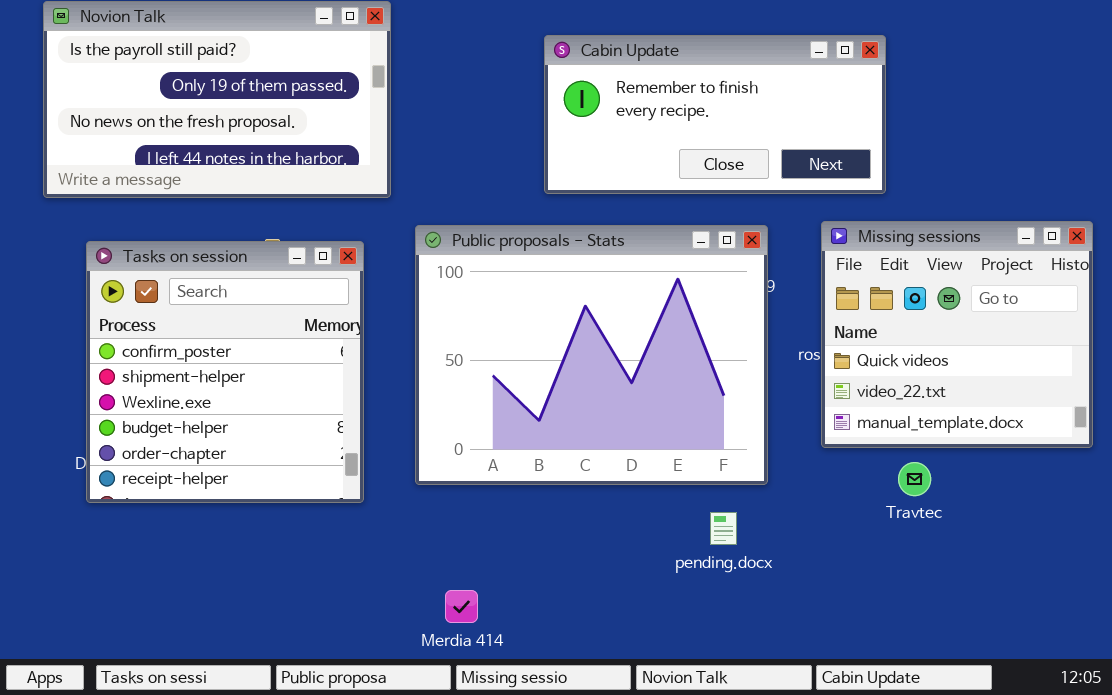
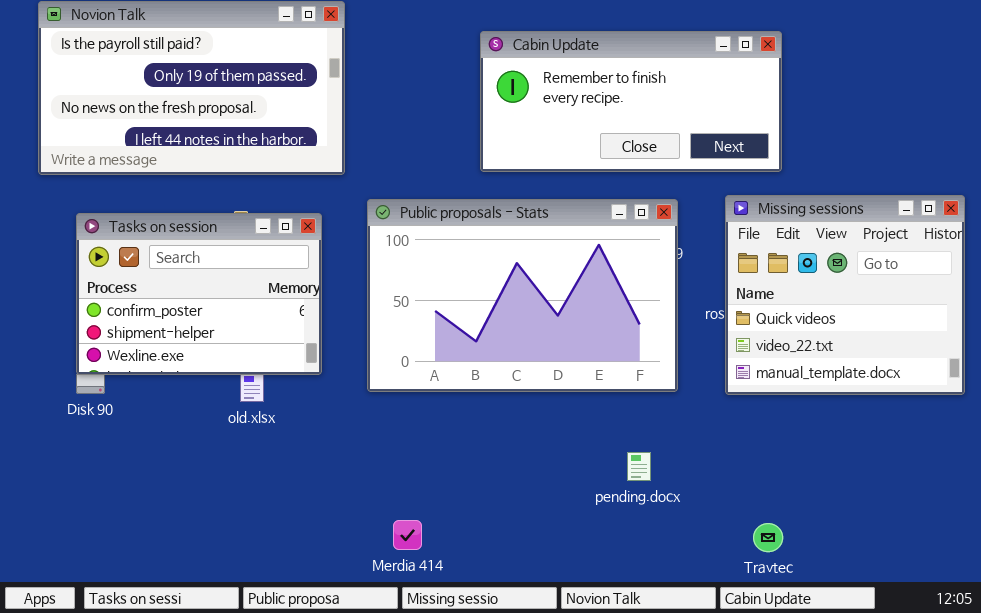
Public proposals - Stats: [415,225,768,485] -> [367,199,678,392], resized
Tasks on session: [86,241,364,503] -> [76,213,322,375], resized
Travtec: [898,462,931,496] -> [753,523,783,552], moved

